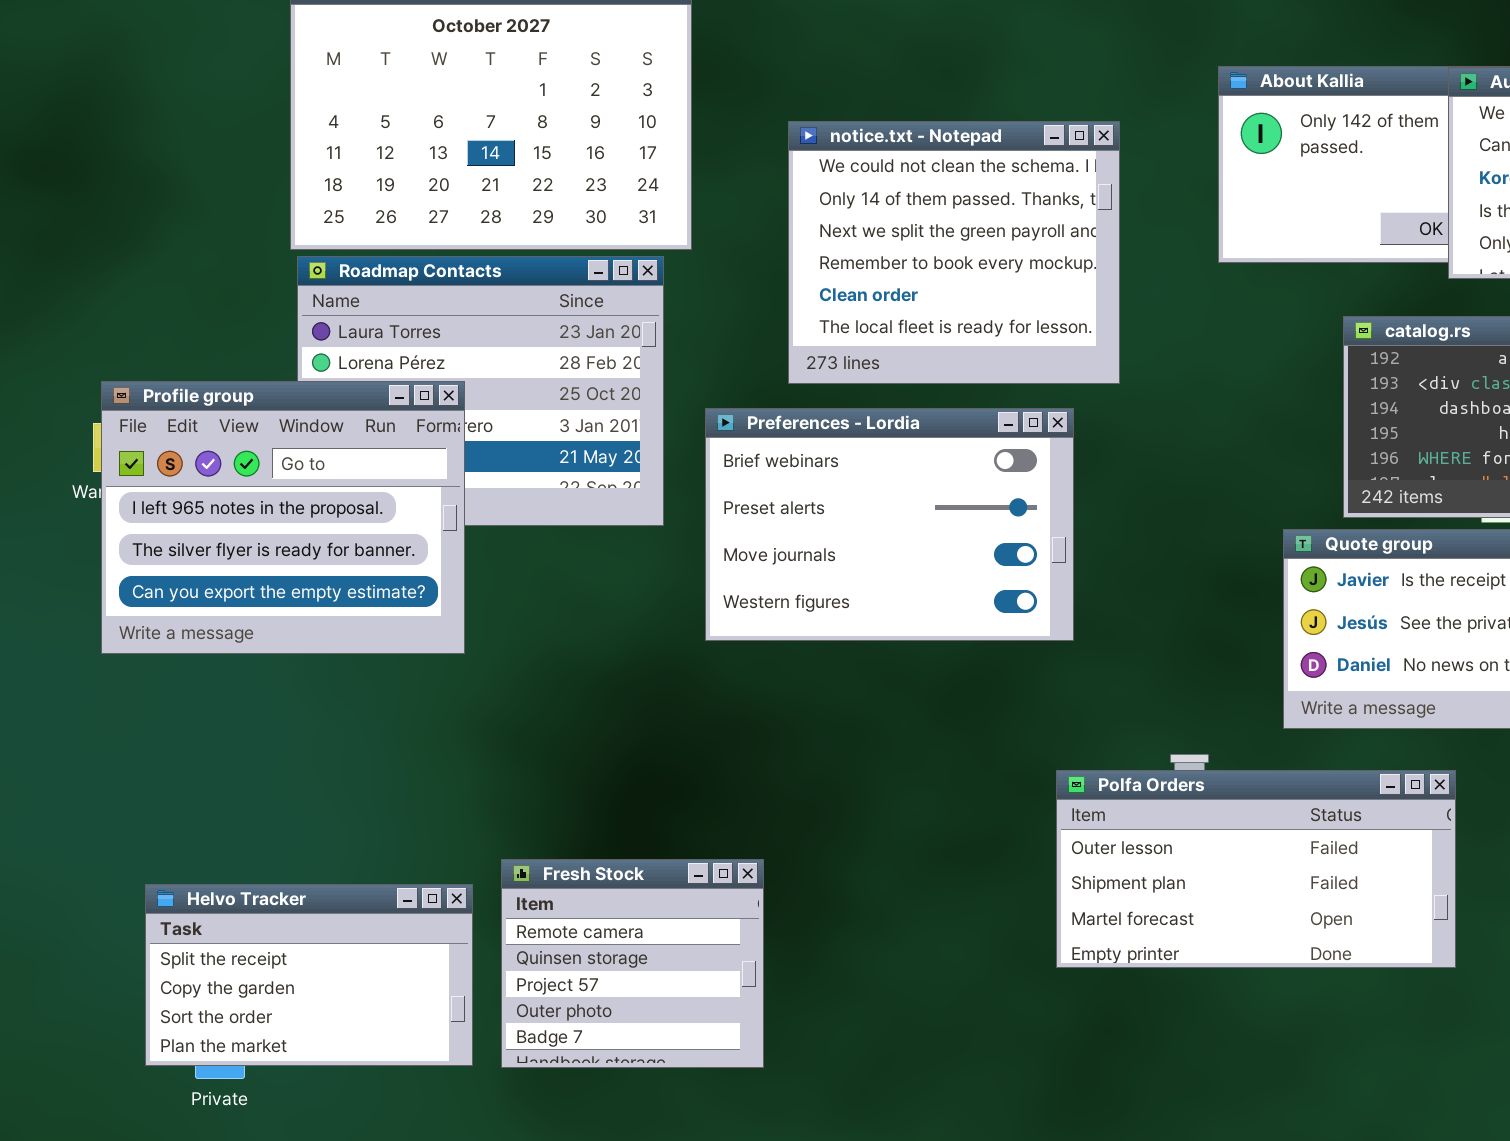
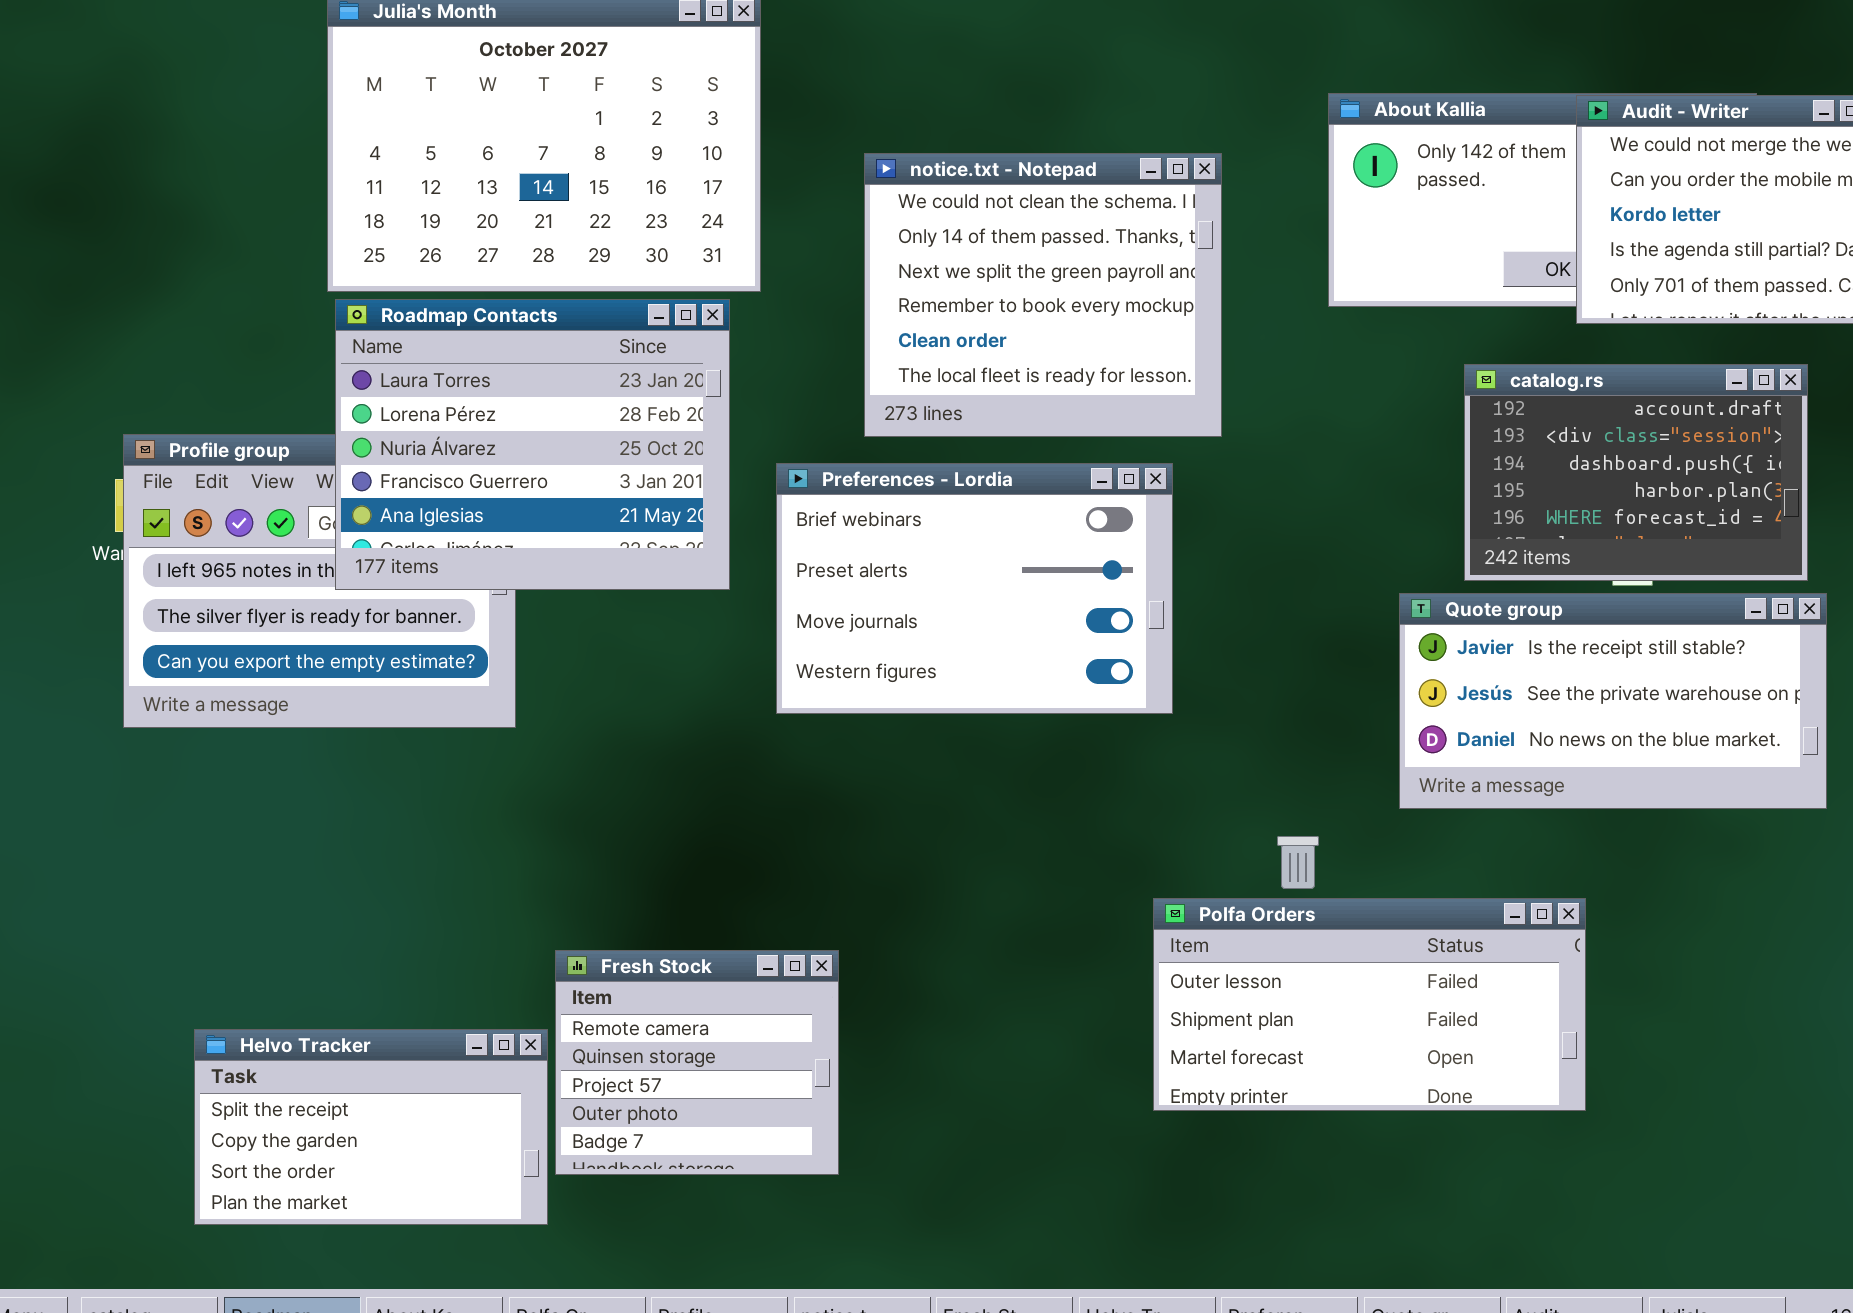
Roadmap Contacts: [297,256,664,526] -> [335,299,730,590], raised
Polfa Orders: [1056,770,1456,968] -> [1153,898,1586,1111], moved
Helvo Tracker: [145,884,473,1066] -> [194,1029,548,1225], moved

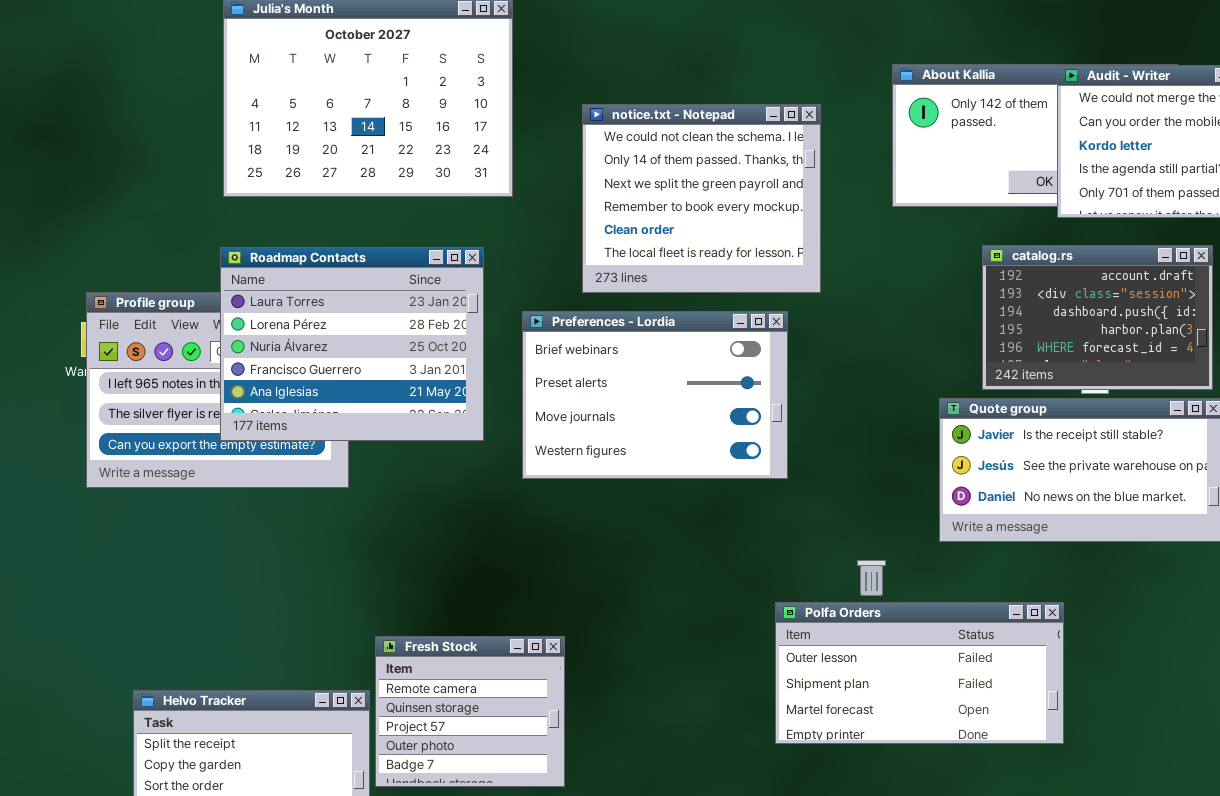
Roadmap Contacts: [335,299,730,590] -> [220,247,484,441], moved

